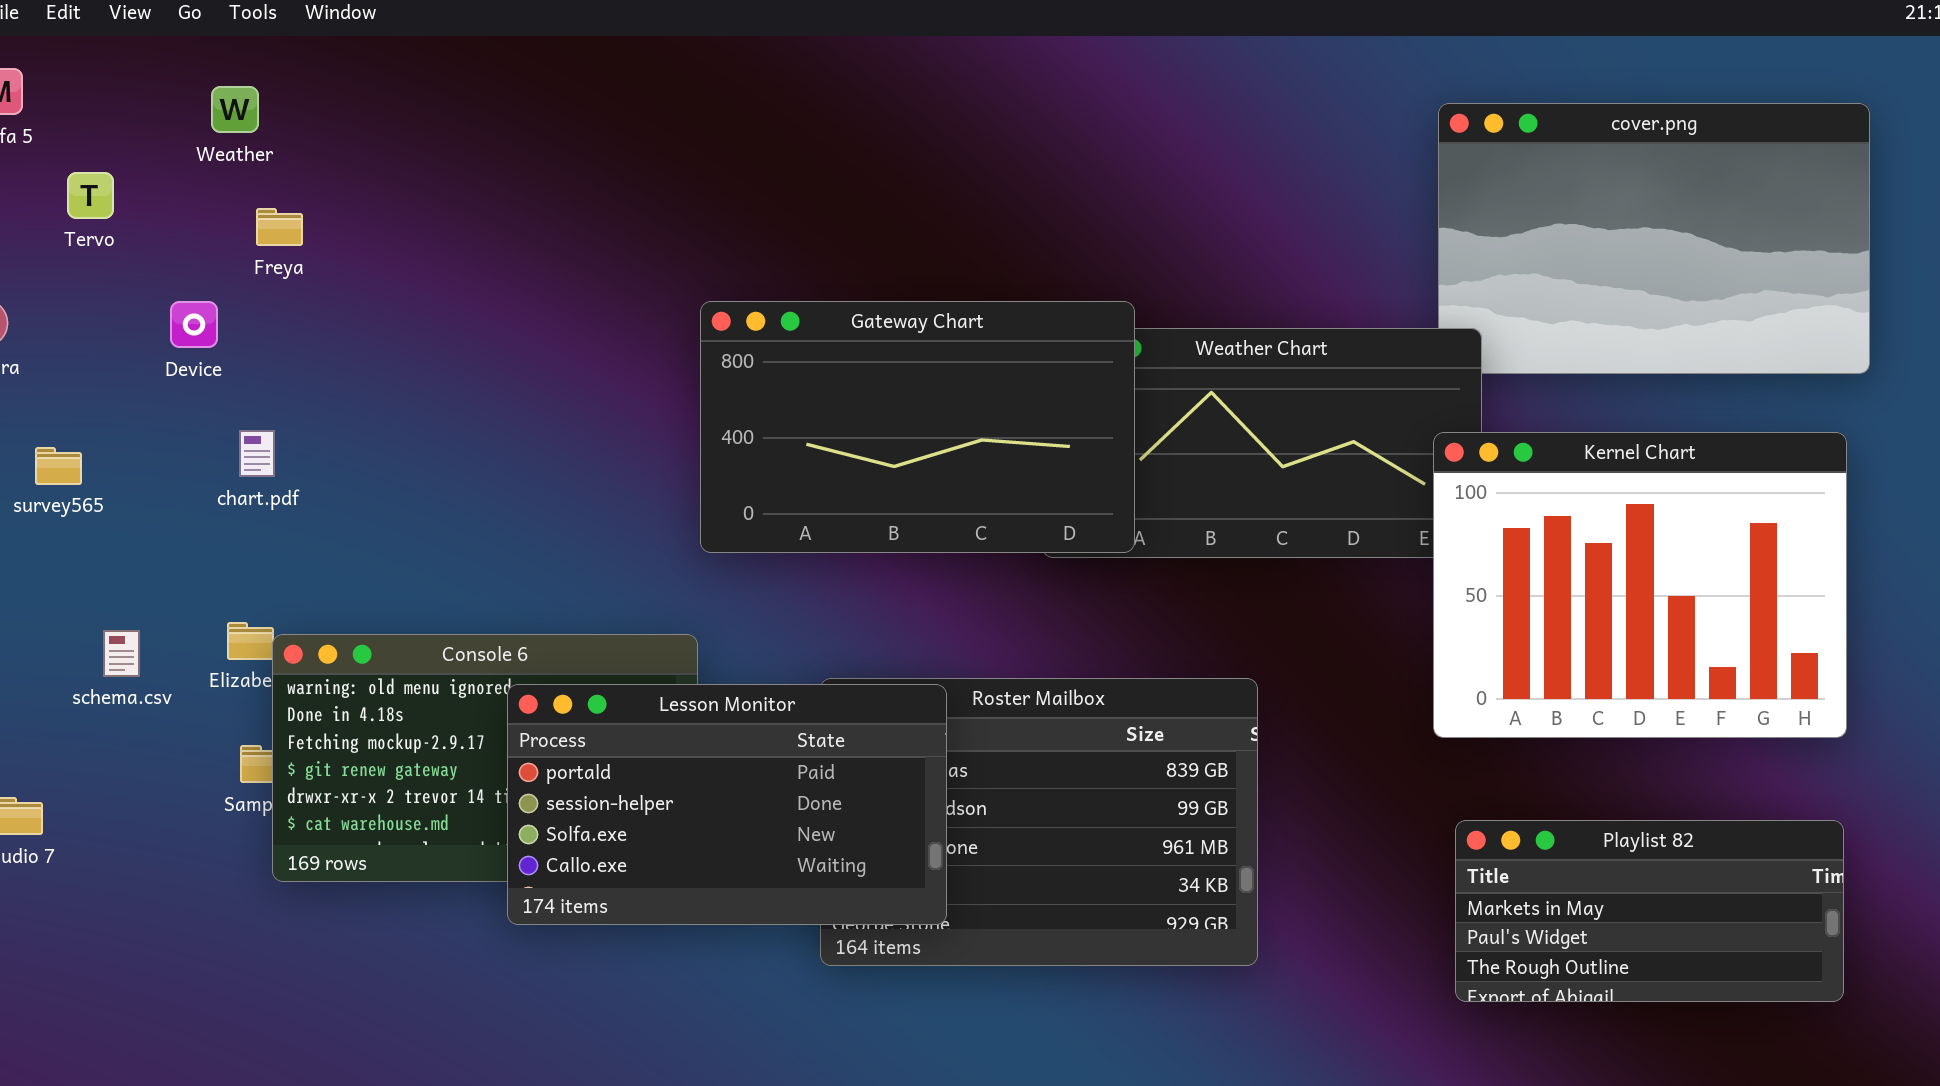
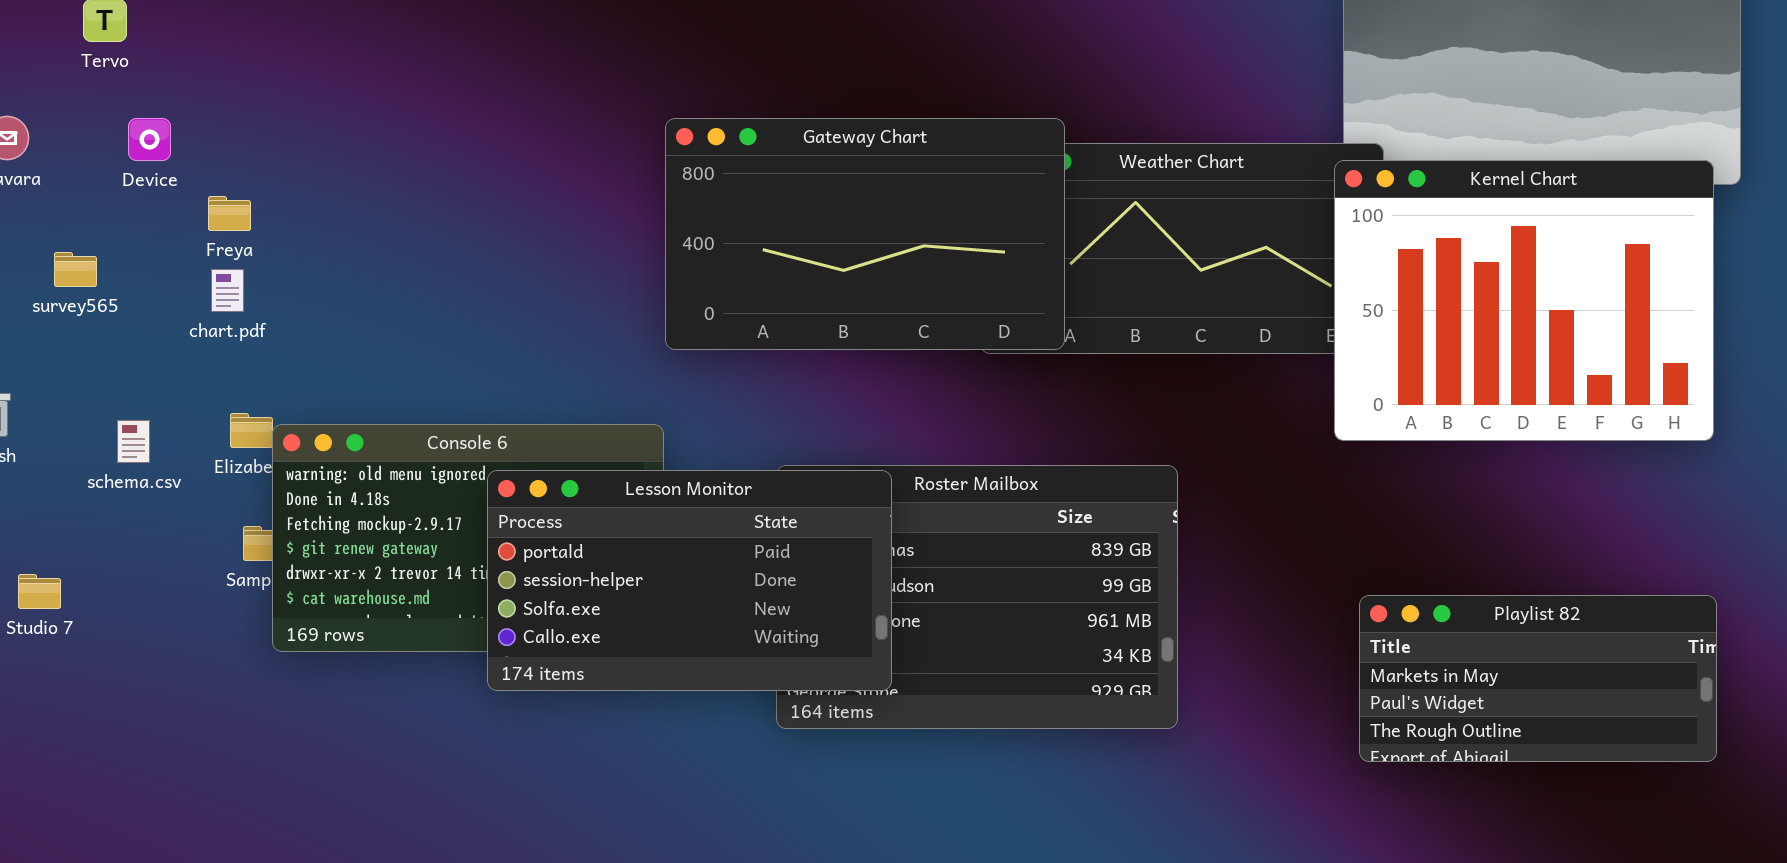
Freya: [256,208,303,246] -> [208,196,251,231], moved
Device: [170,301,218,348] -> [128,118,171,161], moved
chart.pdf: [239,430,275,477] -> [211,269,244,312], moved
Kernel Chart: [1433,432,1847,738] -> [1334,160,1714,441], moved

